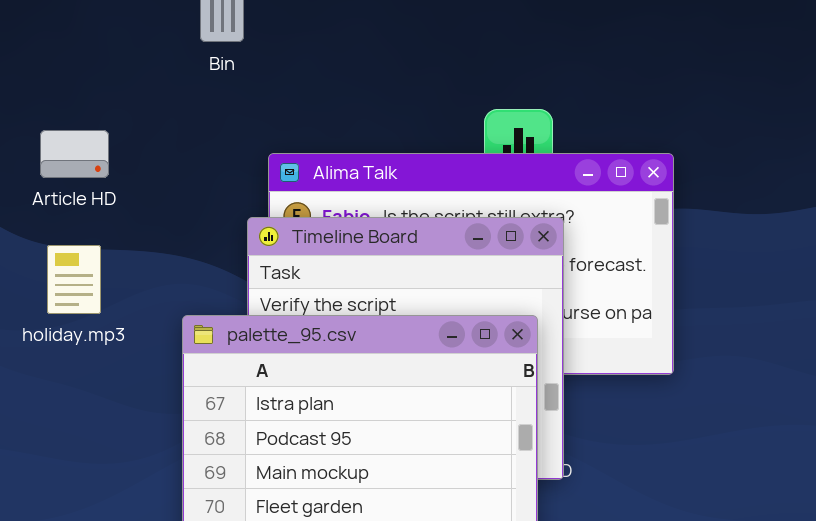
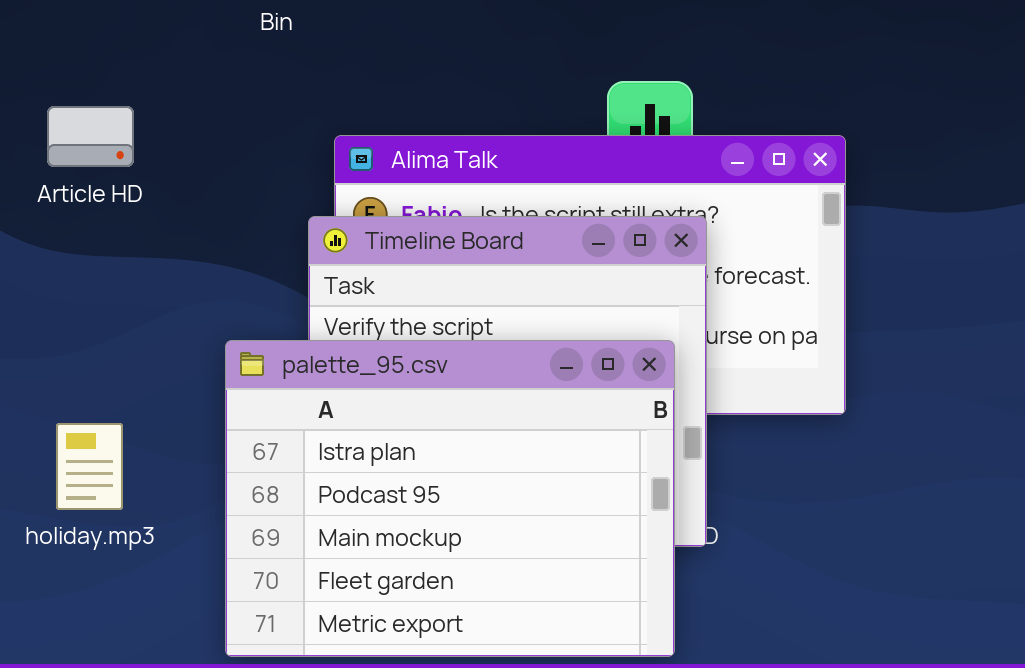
holiday.mp3: [47,245,101,314] -> [56,423,123,510], moved

